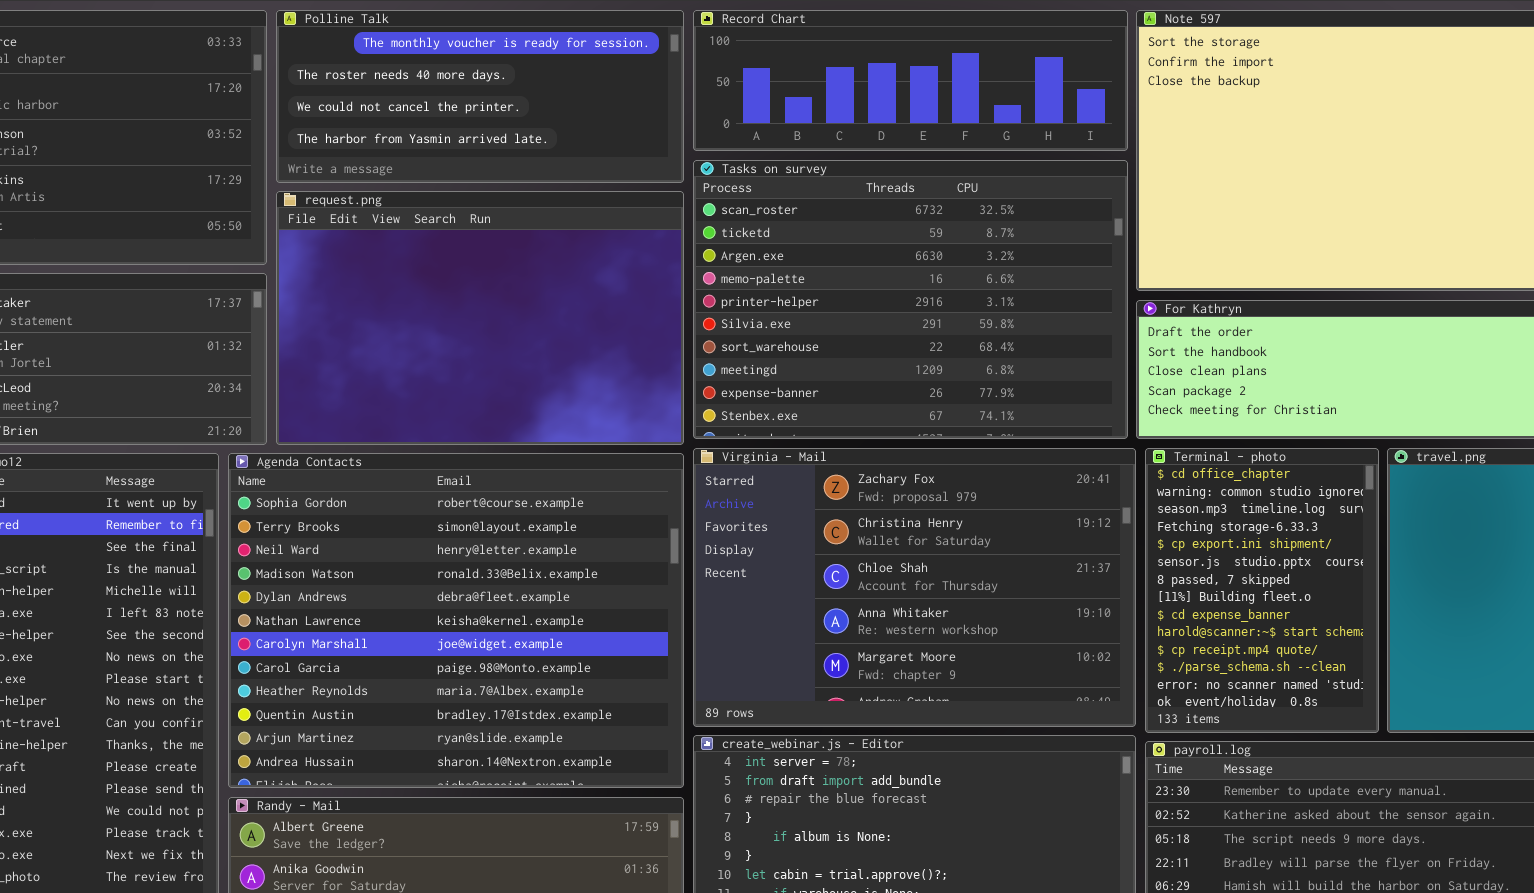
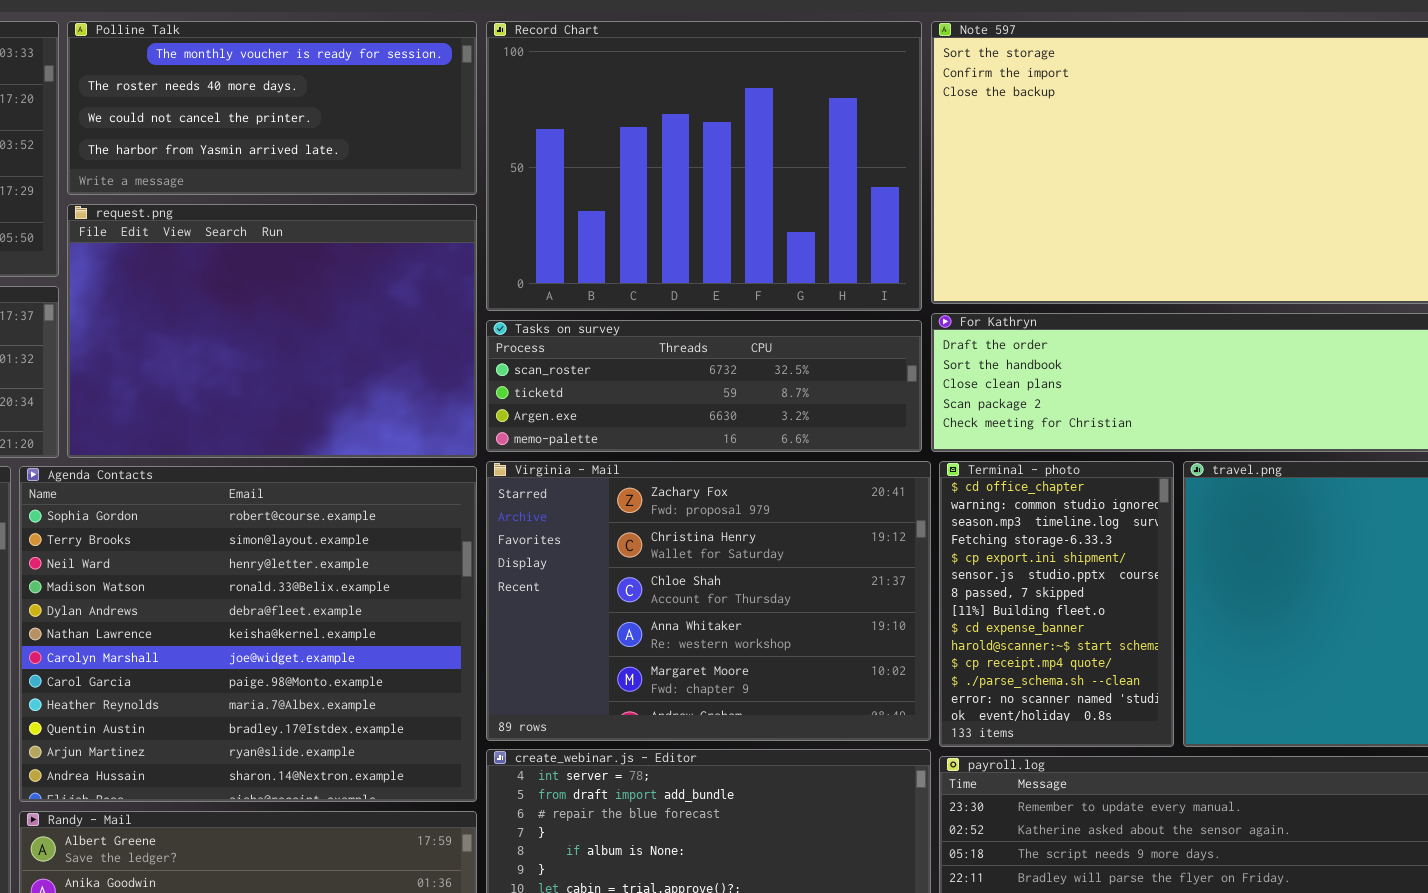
Record Chart: [693,10,1128,151] -> [486,21,922,311], resized
Tasks on survey: [693,160,1128,439] -> [486,320,922,452], resized

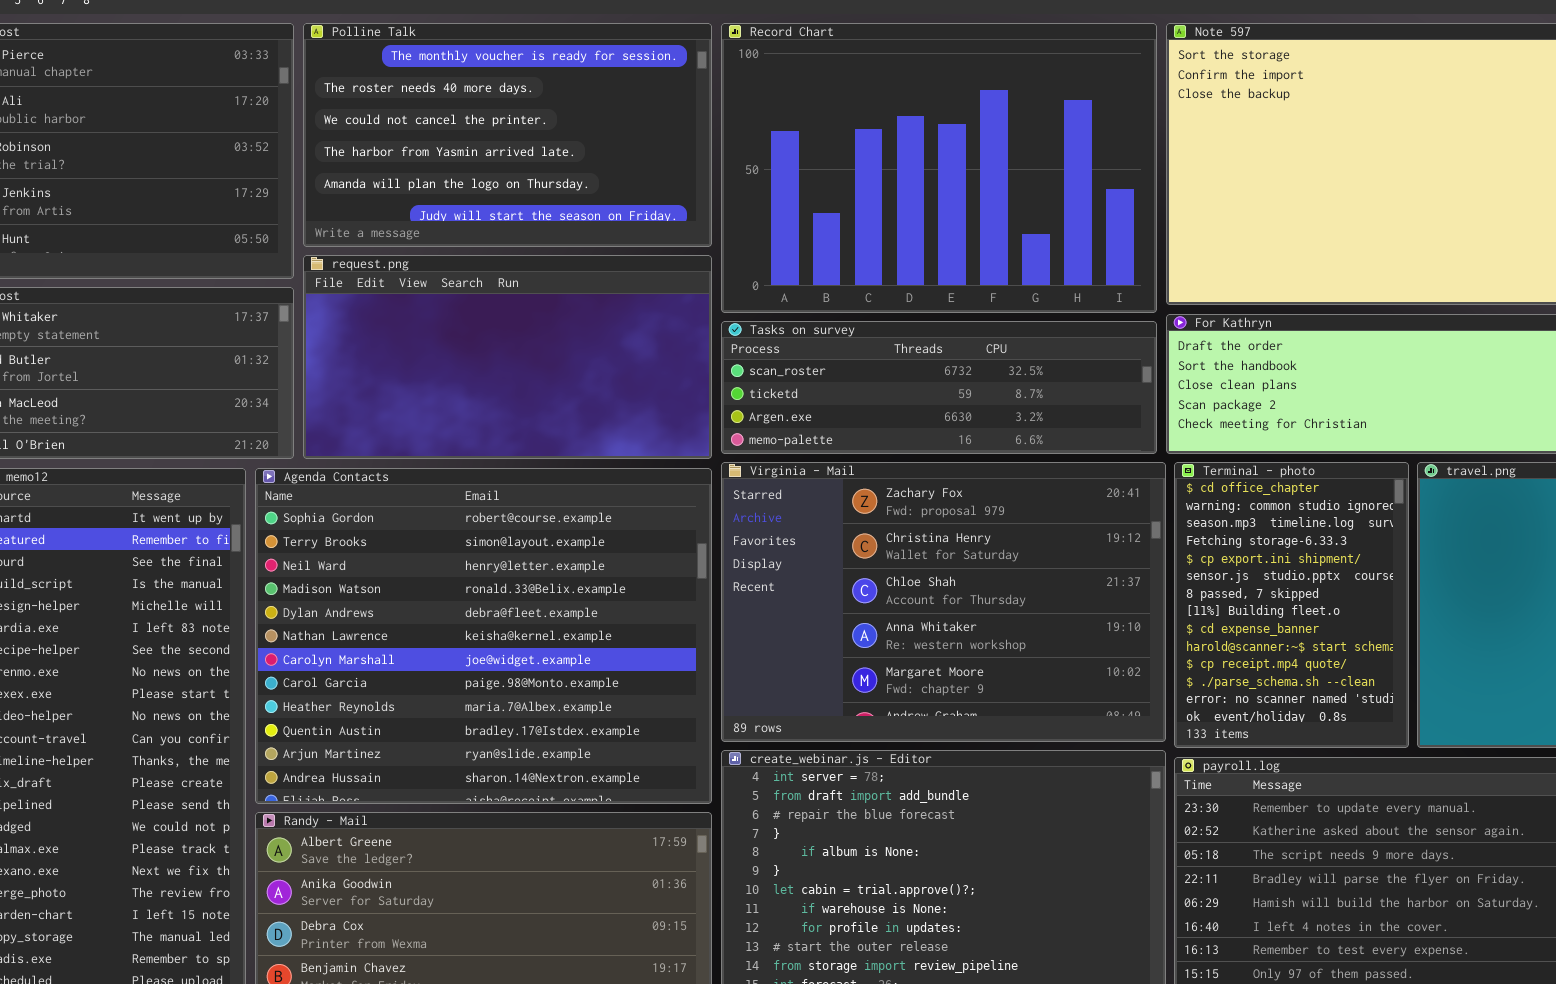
Polline Talk: [67,21,477,195] -> [303,23,712,247], resized
request.png: [67,204,477,458] -> [303,255,712,459], resized

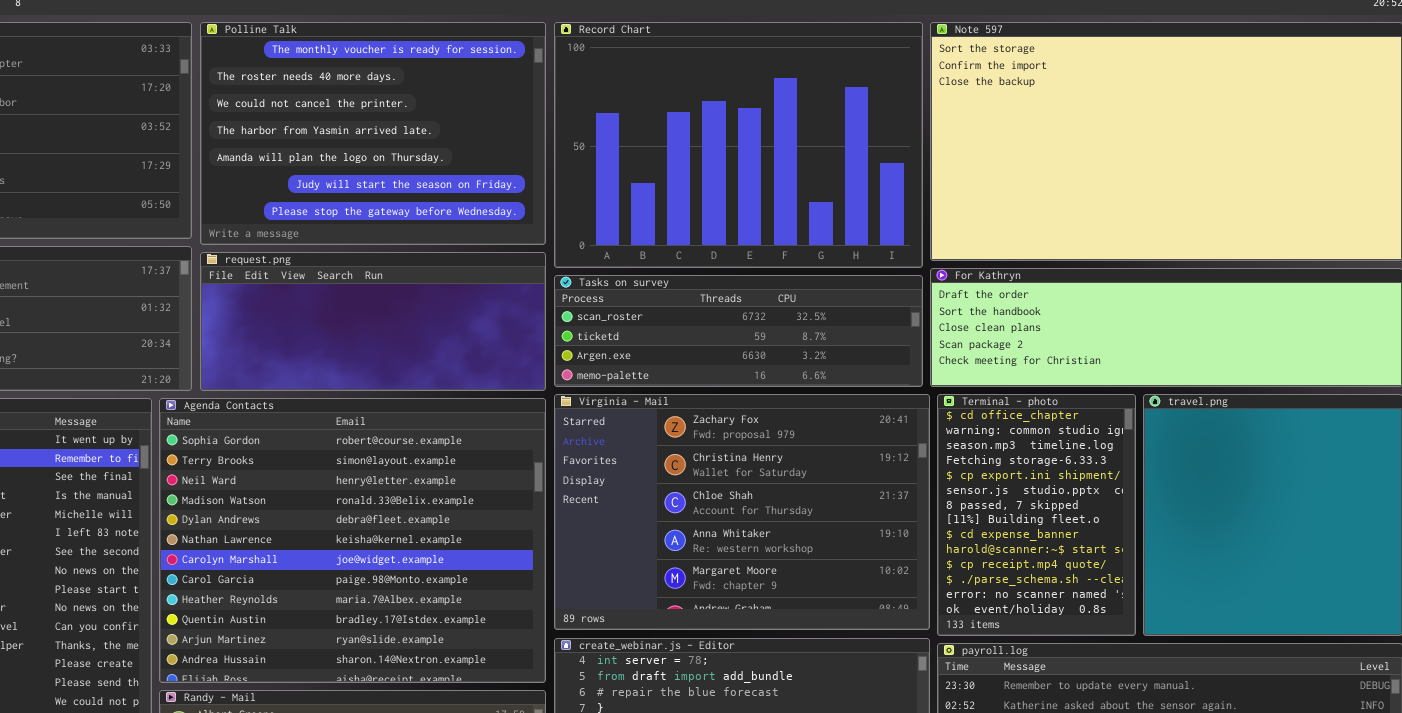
Polline Talk: [303,23,712,247] -> [200,22,546,245], resized
request.png: [303,255,712,459] -> [200,252,546,391], resized

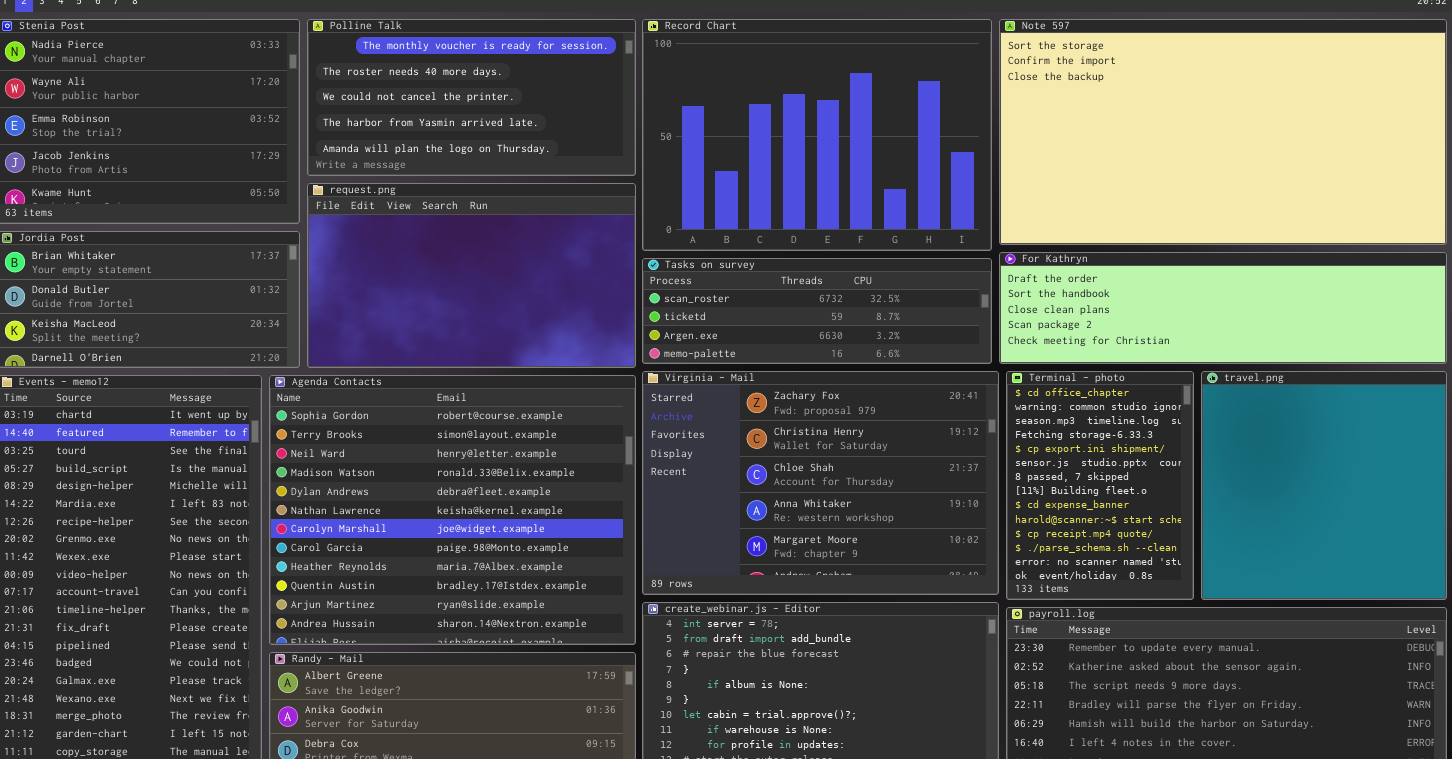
Polline Talk: [200,22,546,245] -> [307,19,636,176], resized
request.png: [200,252,546,391] -> [307,183,636,368], resized

